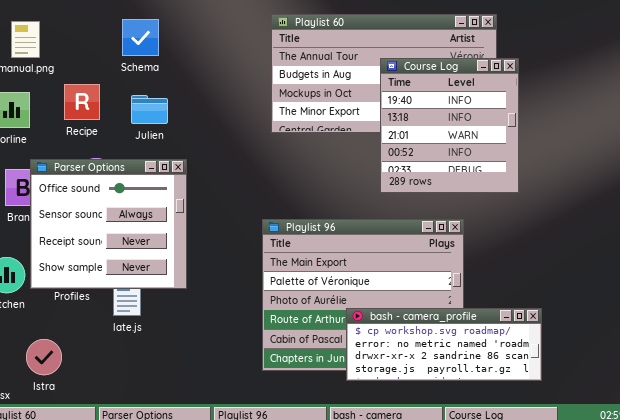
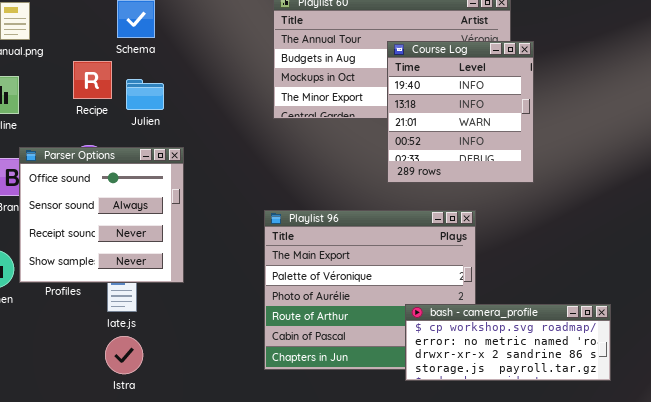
Recipe: [64,84,100,120] -> [73,61,112,99], moved
bash - camera_profile: [346,308,542,381] -> [405,304,611,381], moved
Istra: [26,339,62,375] -> [105,336,143,374], moved

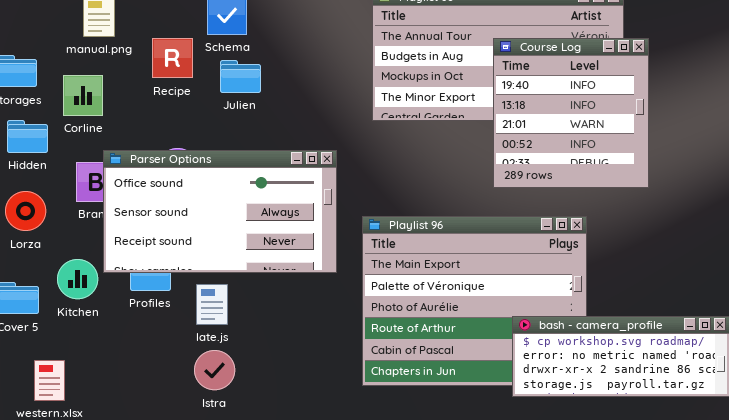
Recipe: [73,61,112,99] -> [152,38,193,78], moved
Julien: [126,79,164,110] -> [220,60,261,93], moved
Parser Options: [19,147,184,283] -> [103,150,337,273], resized

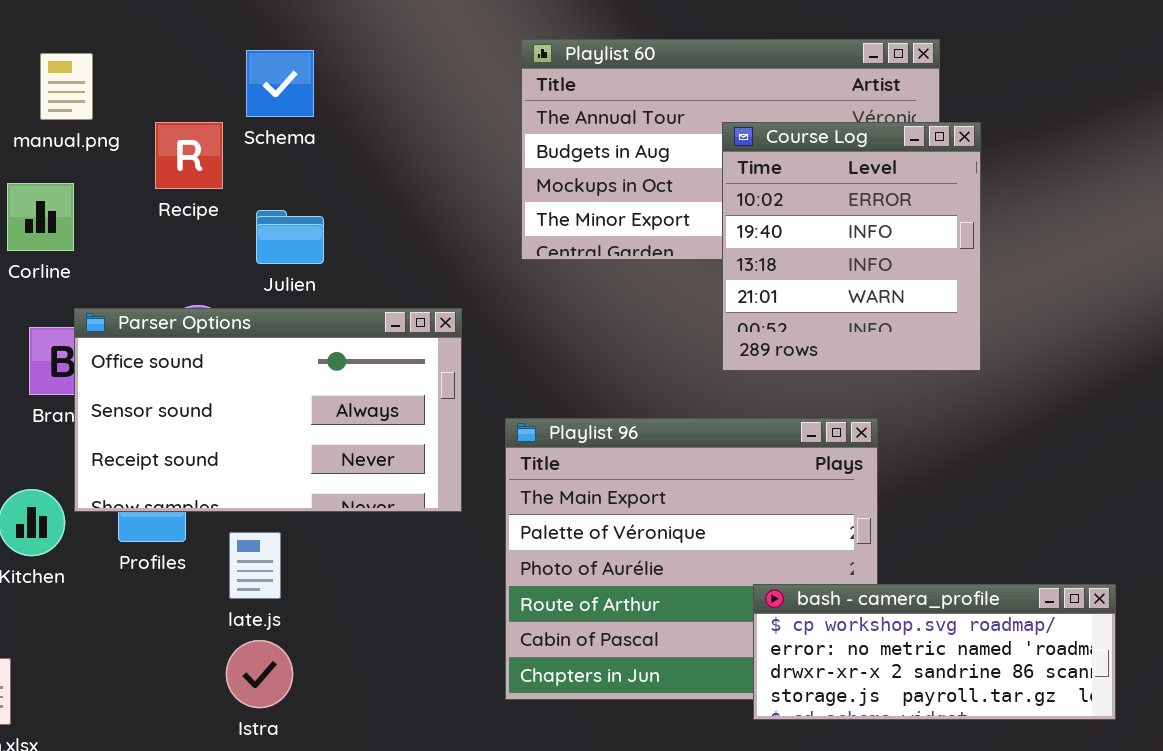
Course Log: [493,38,649,188] -> [722,122,981,371], scrolled up 1 row
Julien: [220,60,261,93] -> [256,210,324,264], moved

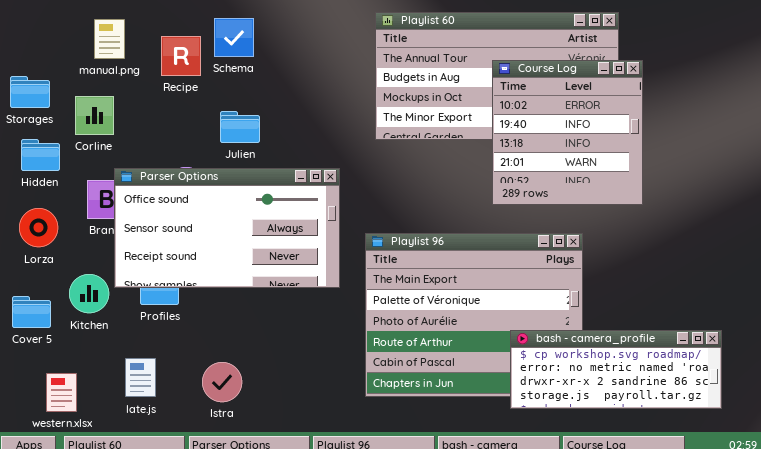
Recipe: [155,122,223,189] -> [161,36,201,76], moved
late.js: [229,532,281,599] -> [125,358,156,397], moved

